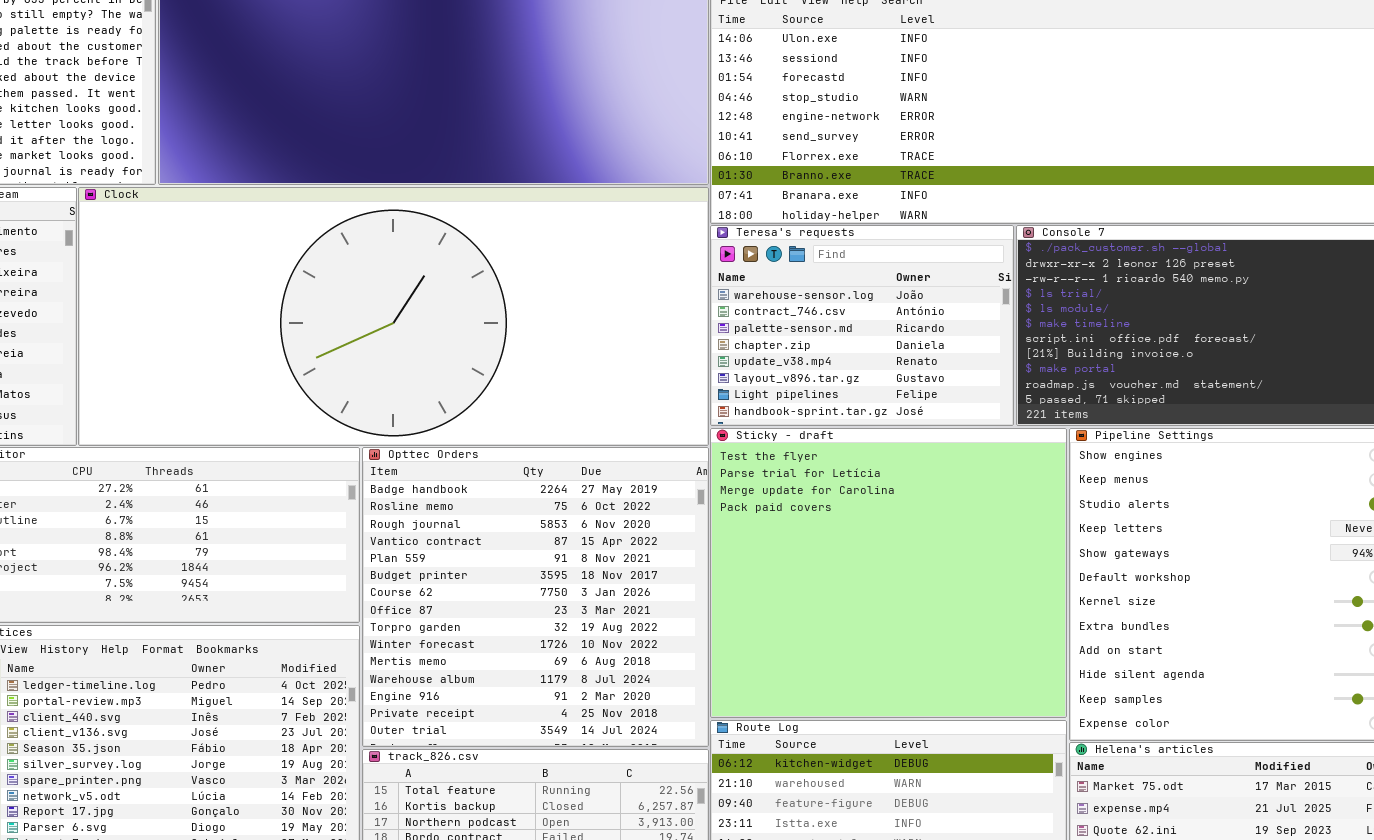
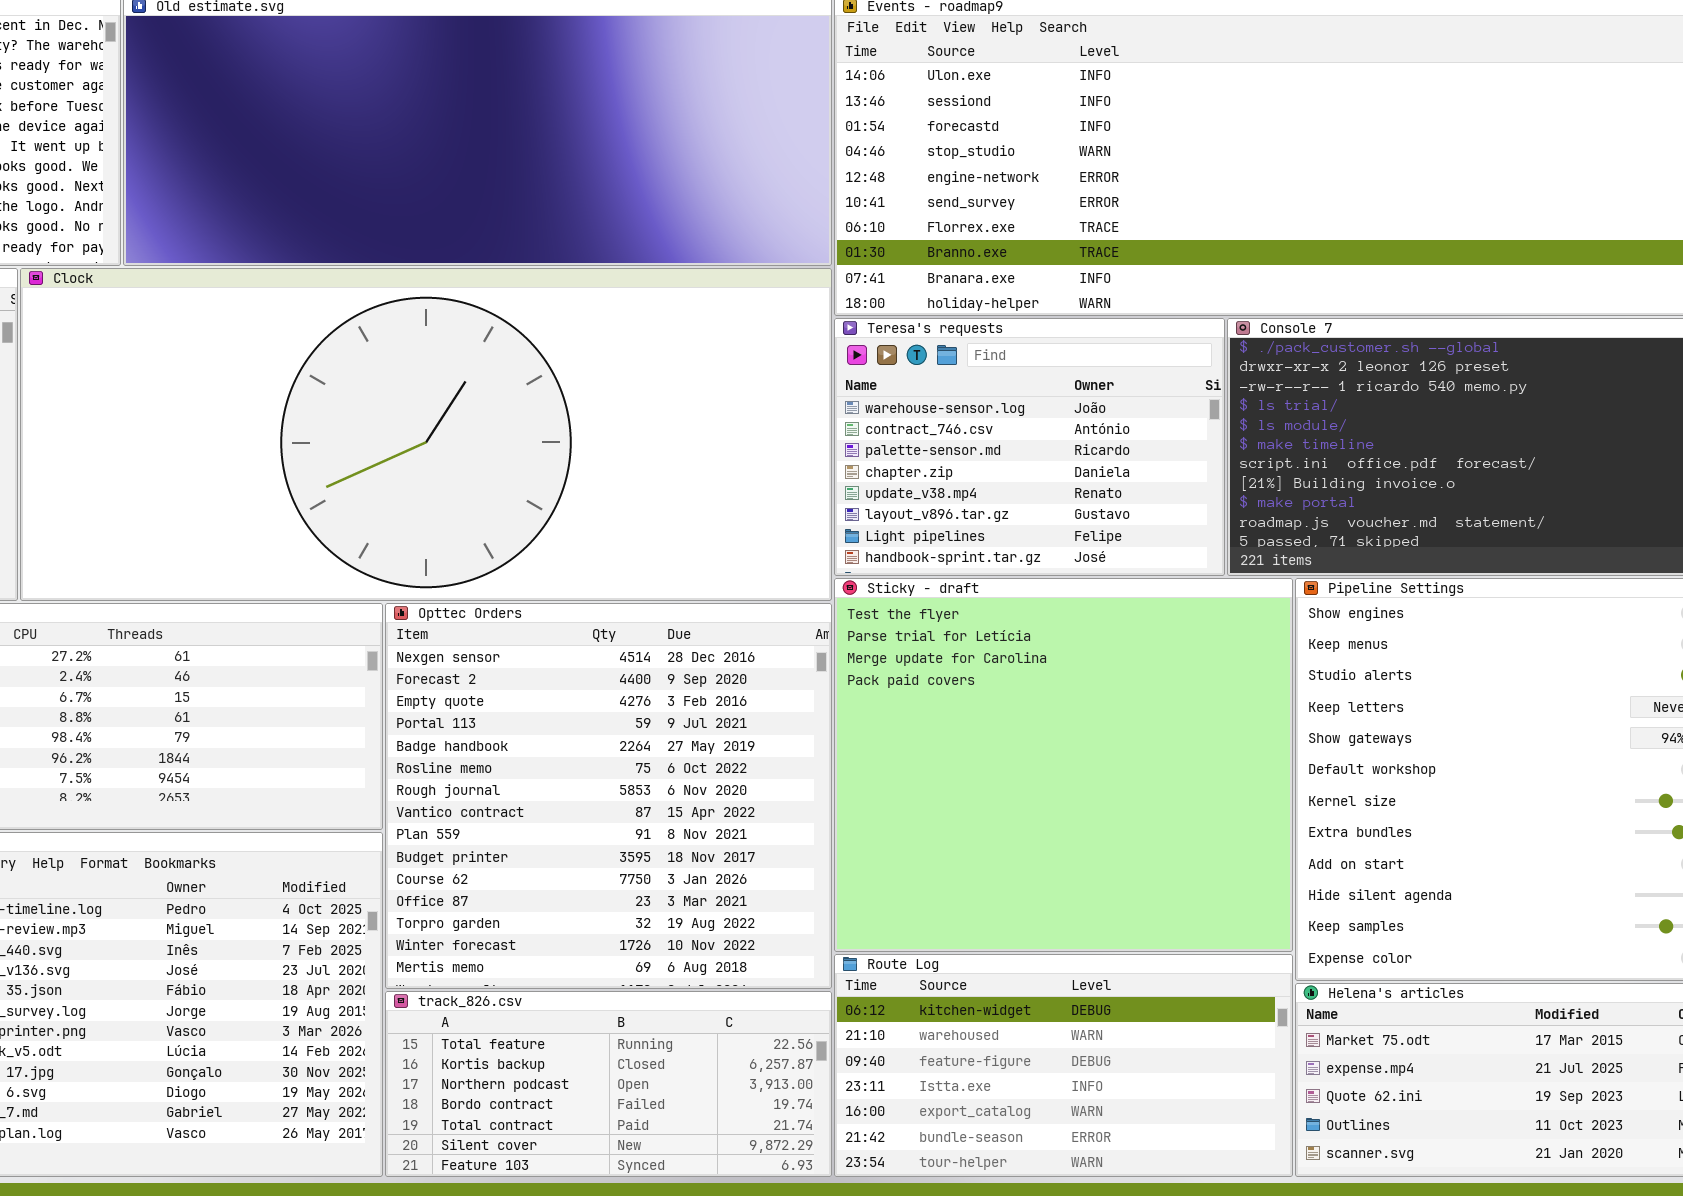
Opttec Orders: [362,447,709,747] -> [385,603,832,989], scrolled up 4 rows

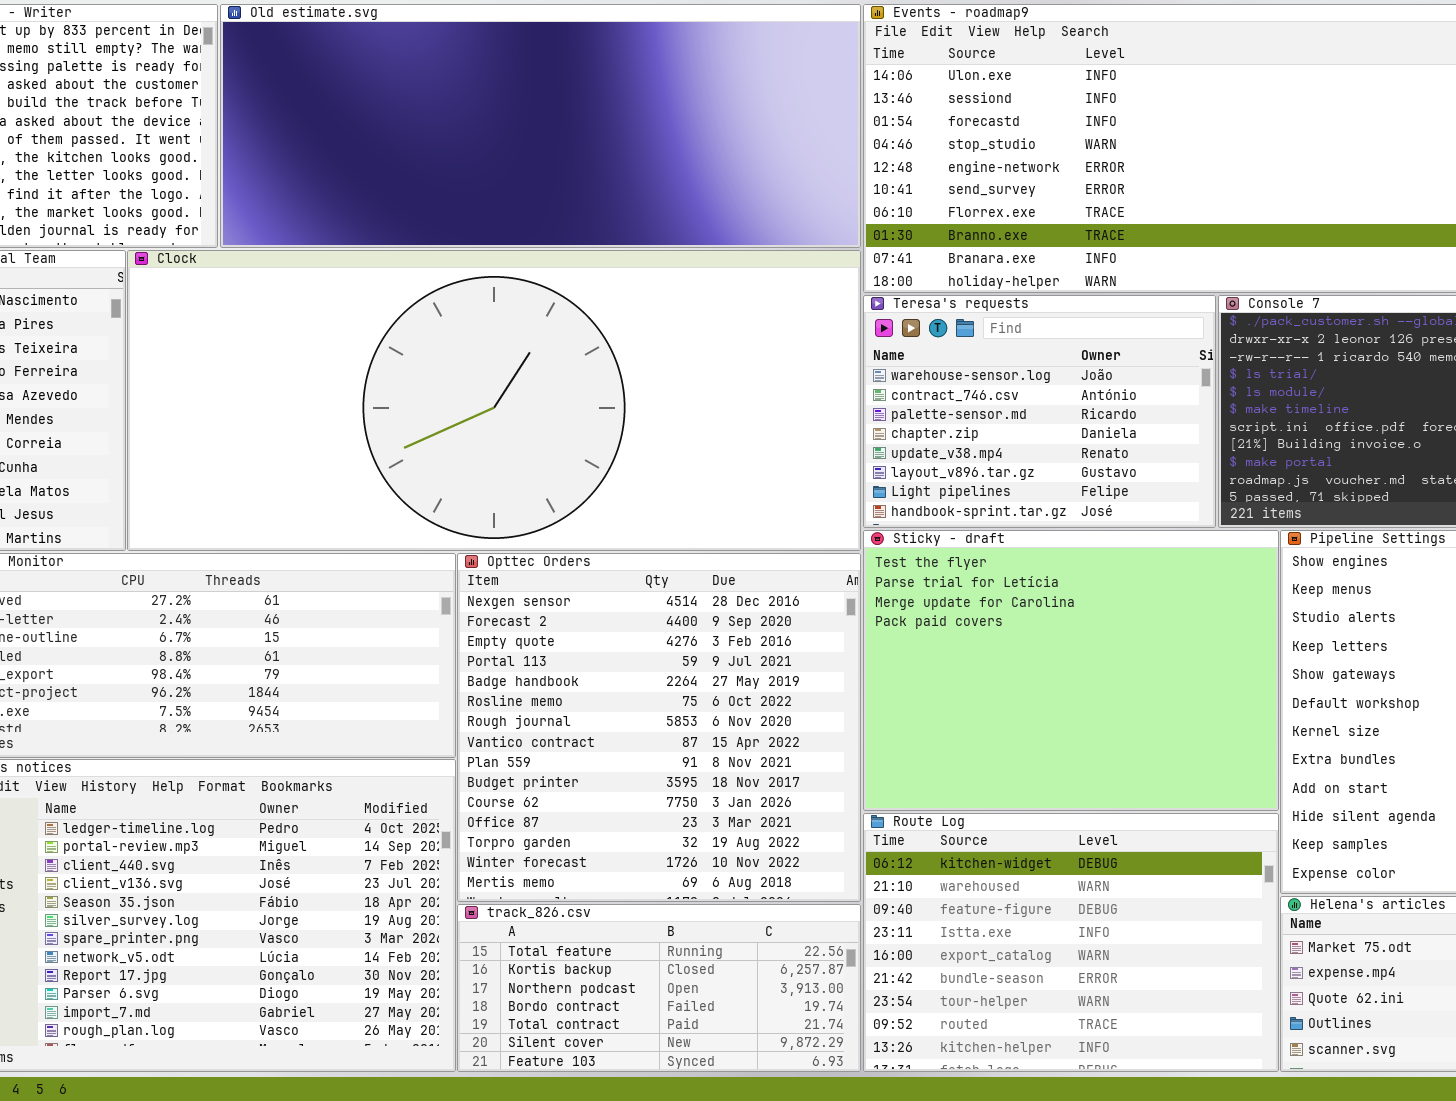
Sticky - draft: [834,578,1293,952] -> [863,530,1279,811], resized
Route Log: [834,954,1293,1177] -> [863,813,1279,1072], resized

